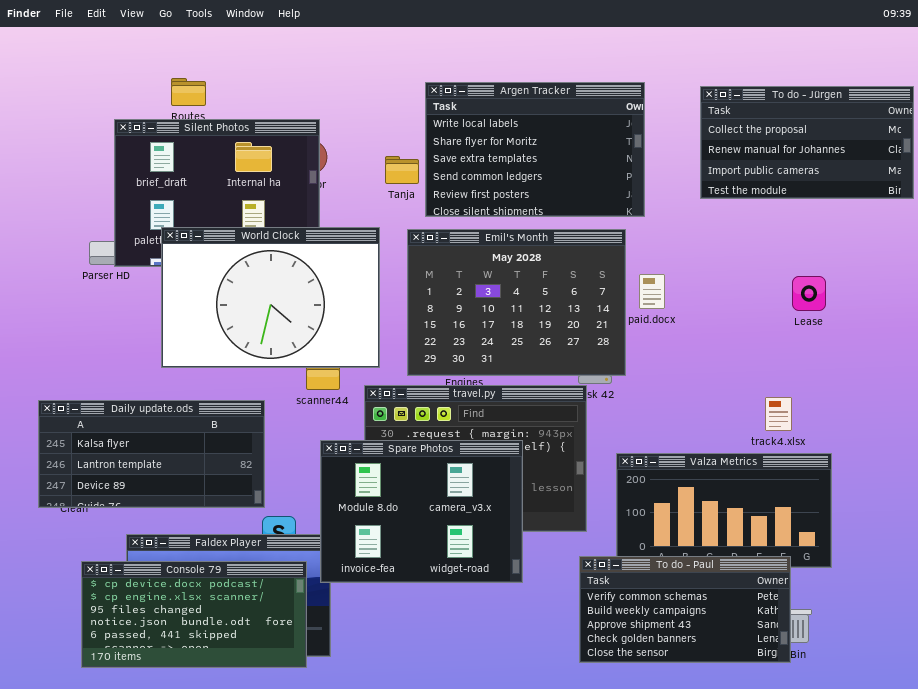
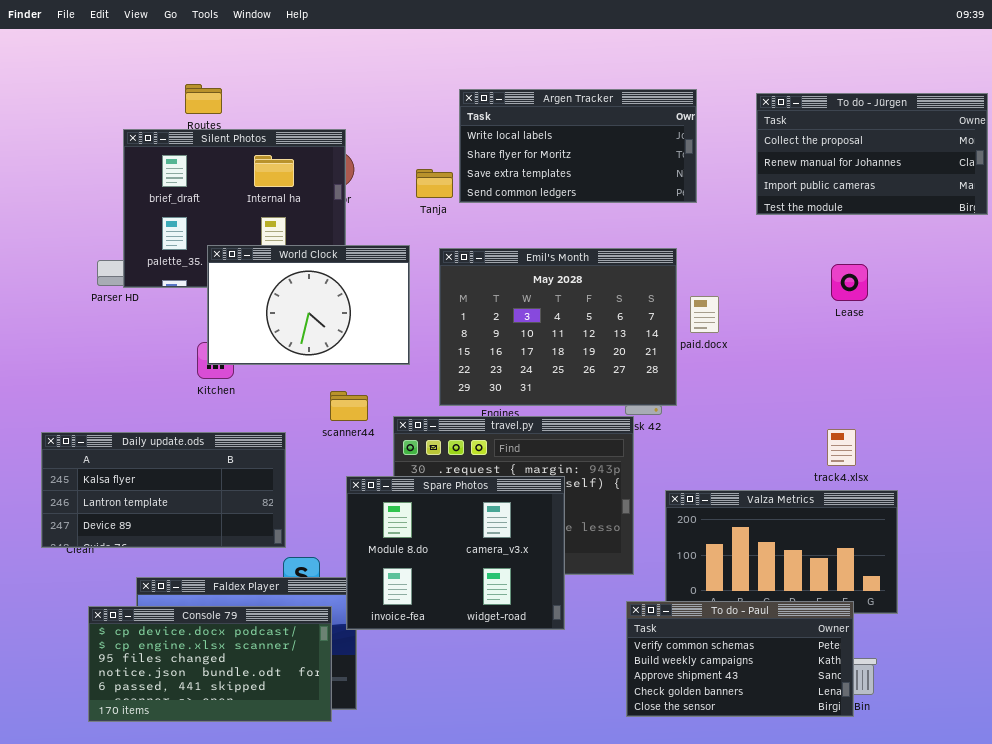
Argen Tracker: [425,82,645,217] -> [459,89,697,203], resized
World Clock: [161,227,380,368] -> [207,245,410,365], resized
Lease: [792,276,826,311] -> [831,264,868,301], moved

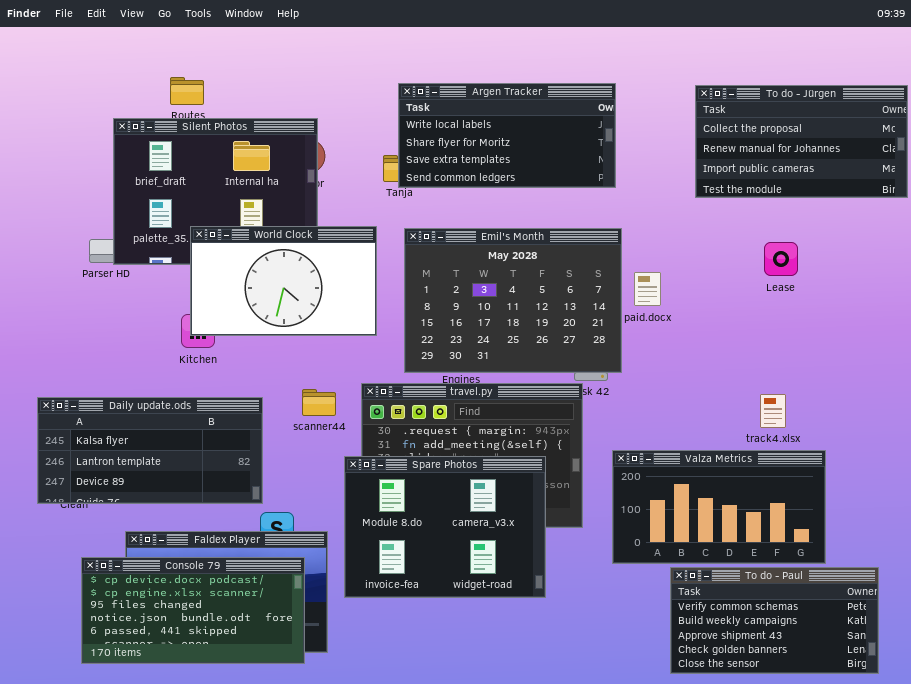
Argen Tracker: [459,89,697,203] -> [398,83,616,188], moved
scanner44: [330,391,368,421] -> [302,389,336,416], moved
Spare Photos: [346,476,565,630] -> [344,456,546,598], moved
To do - Paul: [626,601,854,717] -> [670,567,879,674], moved

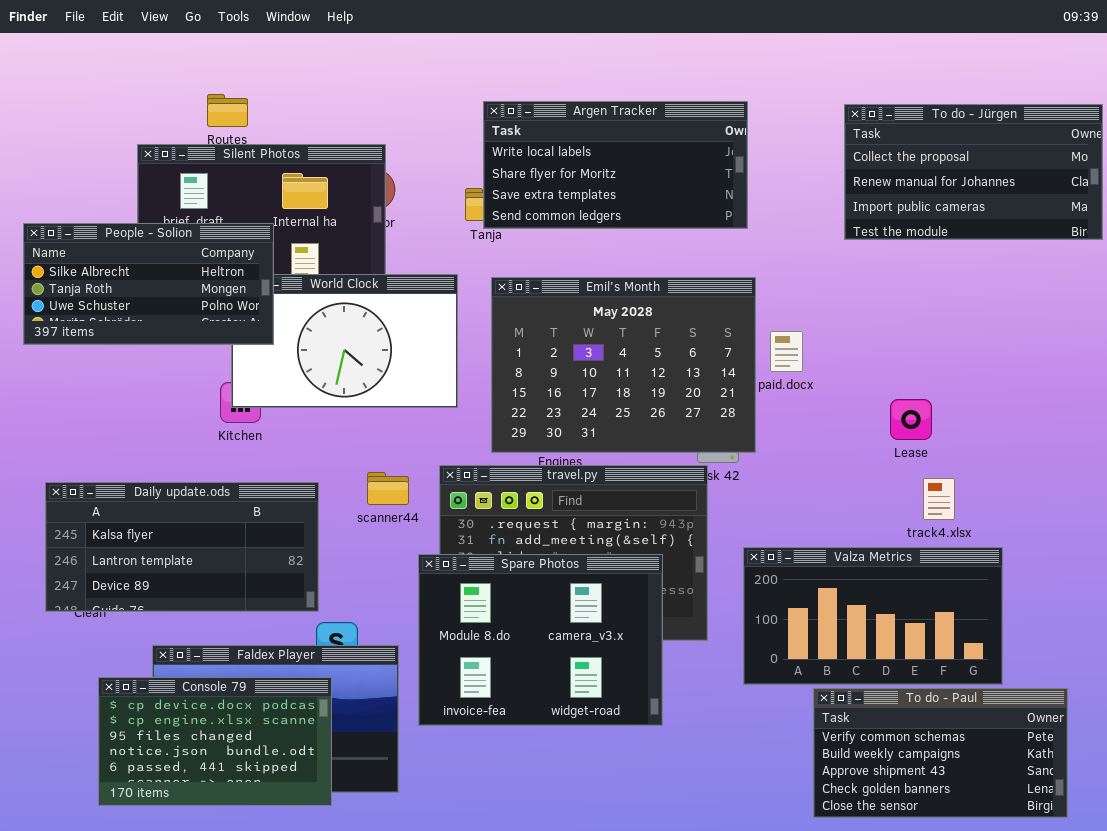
People - Solion: none -> [23,223,274,345], opened
Lease: [764,242,798,276] -> [890,399,932,440], moved
Console 79: [81,557,305,664] -> [98,677,332,806], resized

